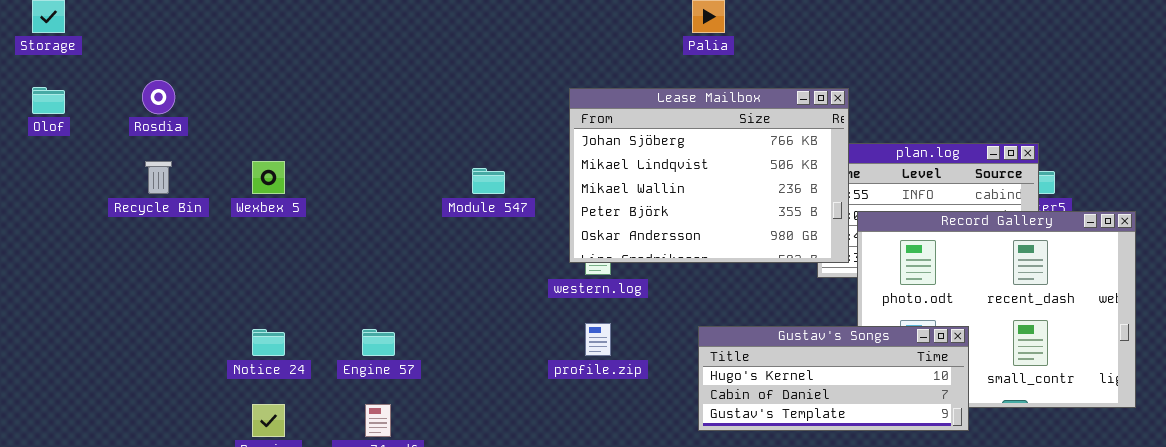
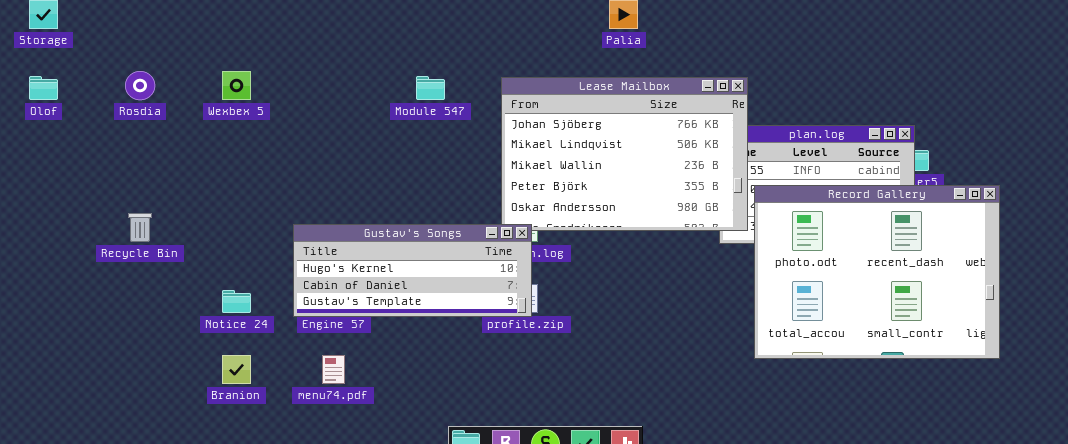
Recycle Bin: [145,161,172,194] -> [128,213,152,242], moved
Wexbex 5: [252,161,285,194] -> [222,71,251,100], moved
Module 547: [472,168,505,194] -> [416,76,445,100], moved
Gustav's Songs: [698,326,969,431] -> [293,224,532,317], moved

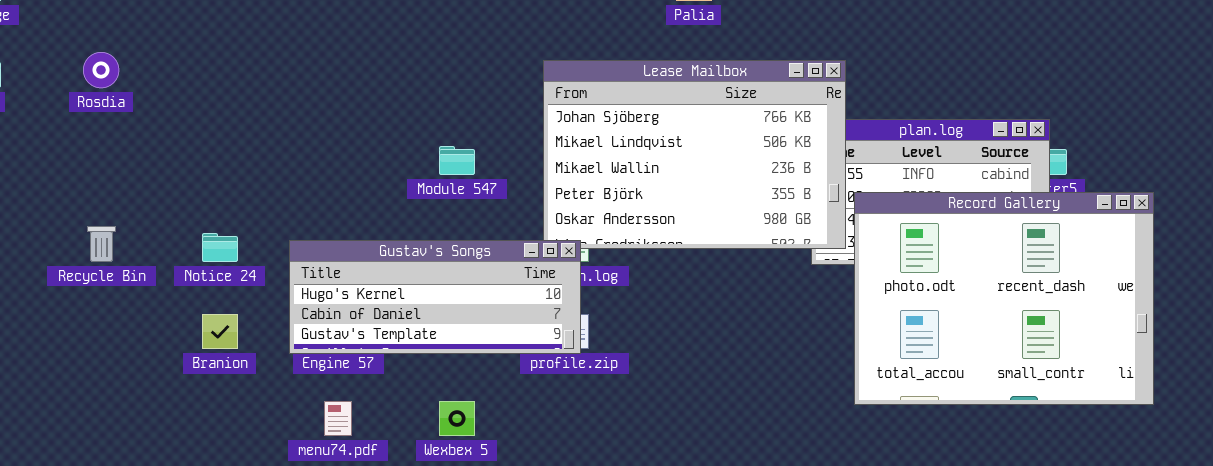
Wexbex 5: [222,71,251,100] -> [439,401,475,436], moved
Module 547: [416,76,445,100] -> [439,146,475,175], moved
Notice 24: [222,290,251,313] -> [202,233,238,262], moved
Branion: [222,355,251,384] -> [202,314,238,349], moved

